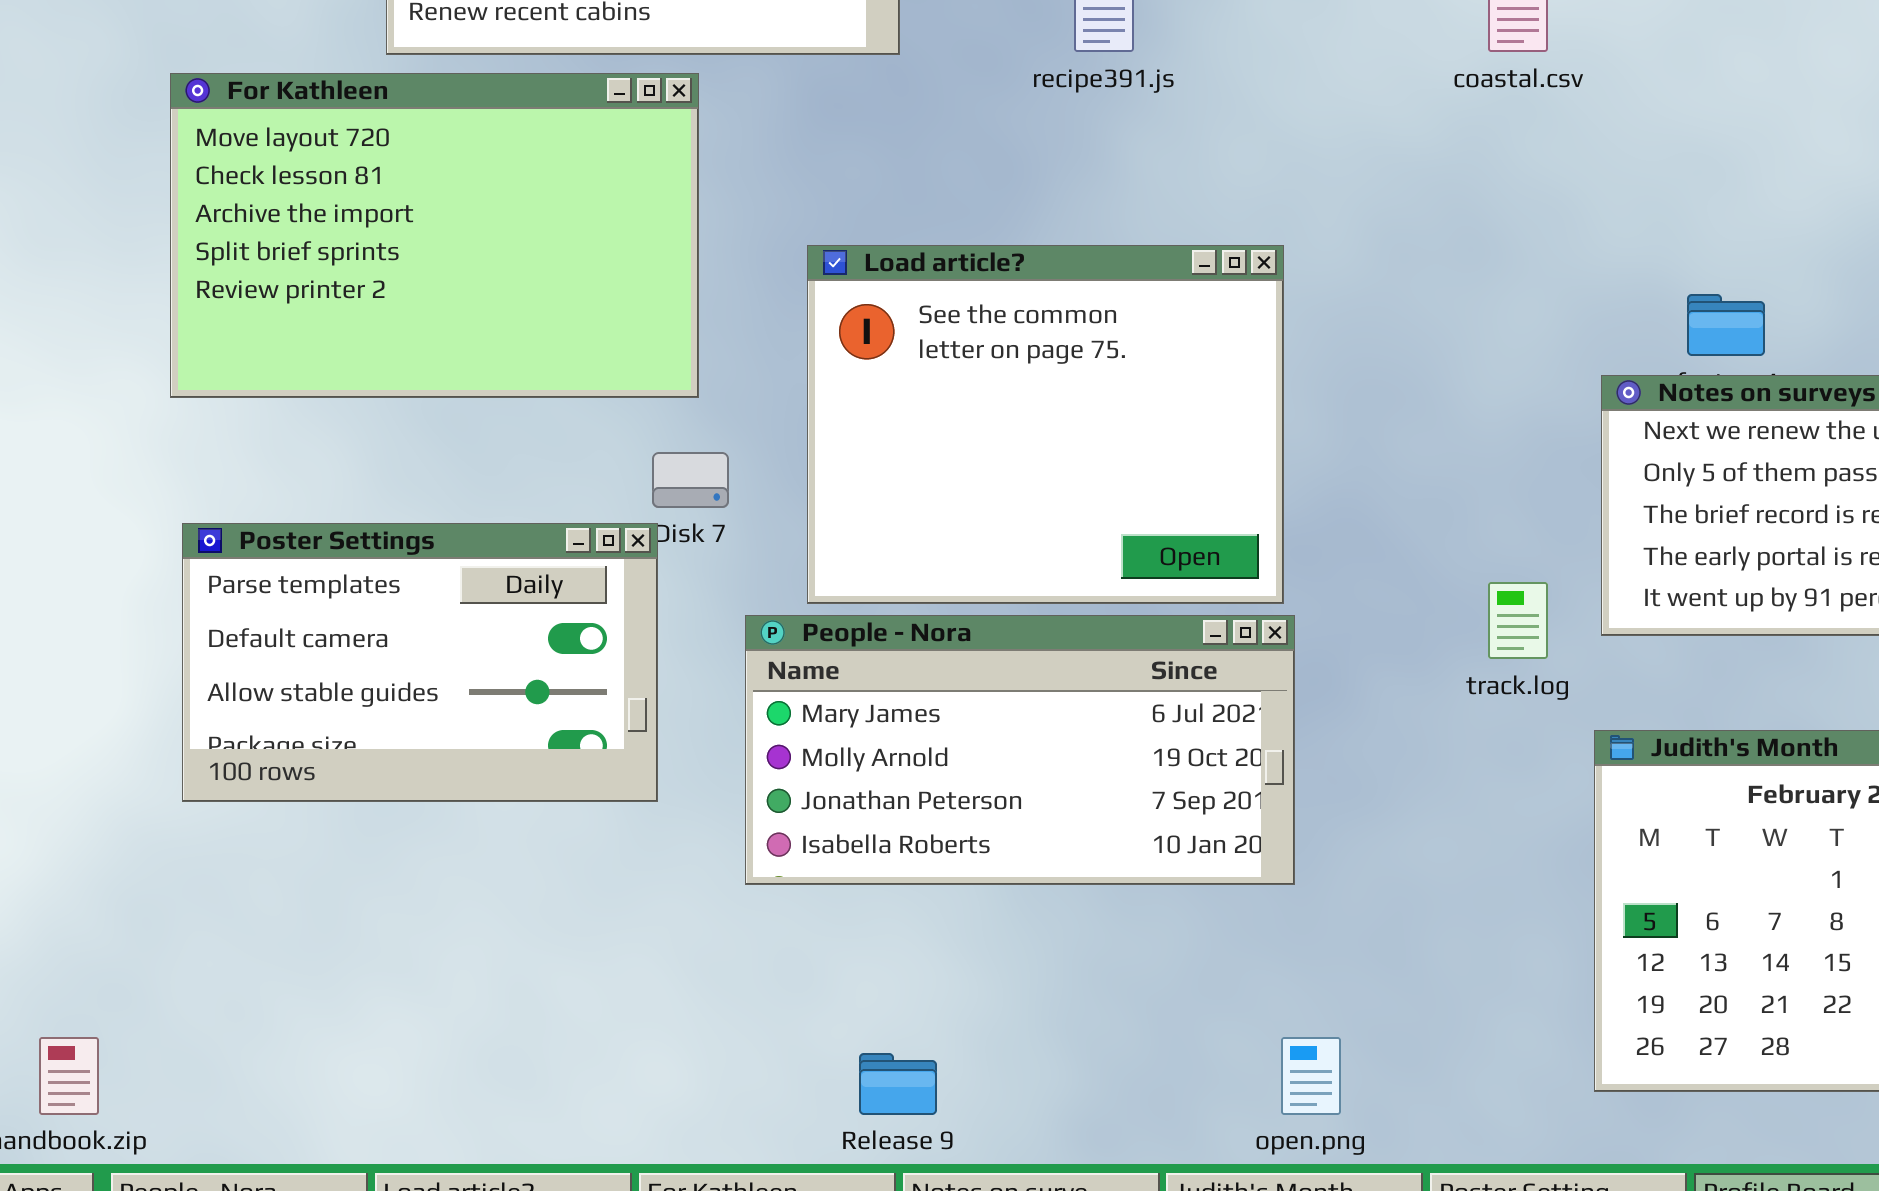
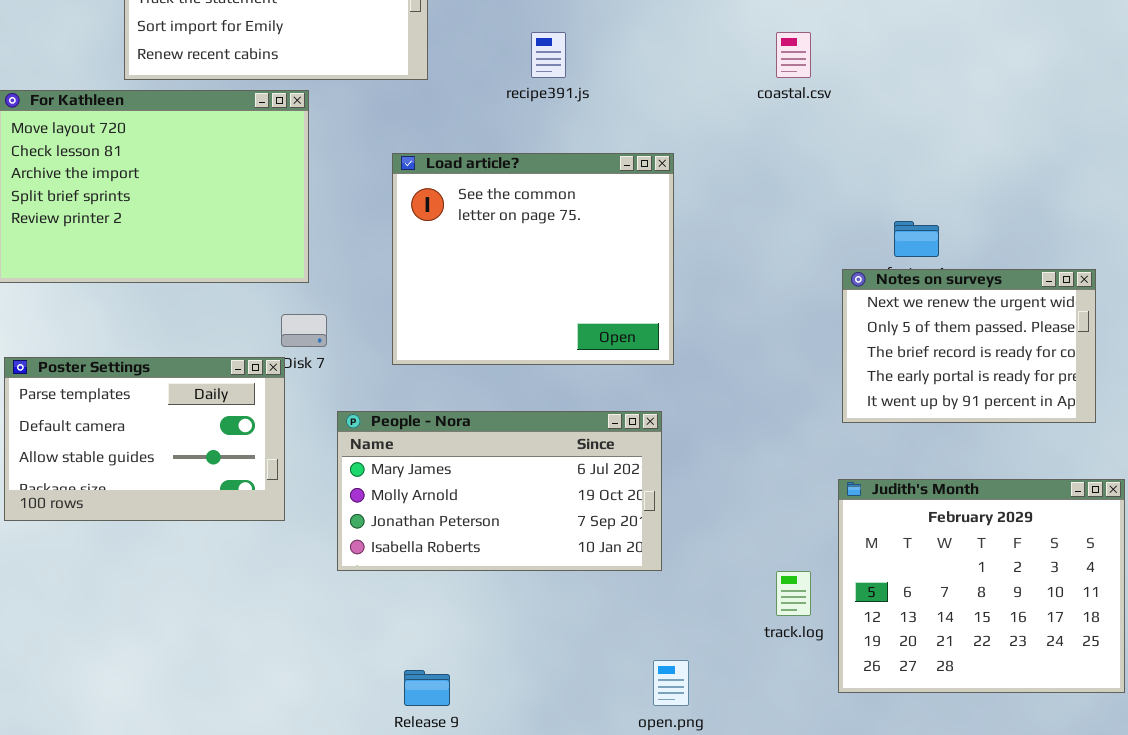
Load article?: [807,245,1284,604] -> [392,153,674,365], moved
track.log: [1488,582,1548,659] -> [776,571,811,616], moved

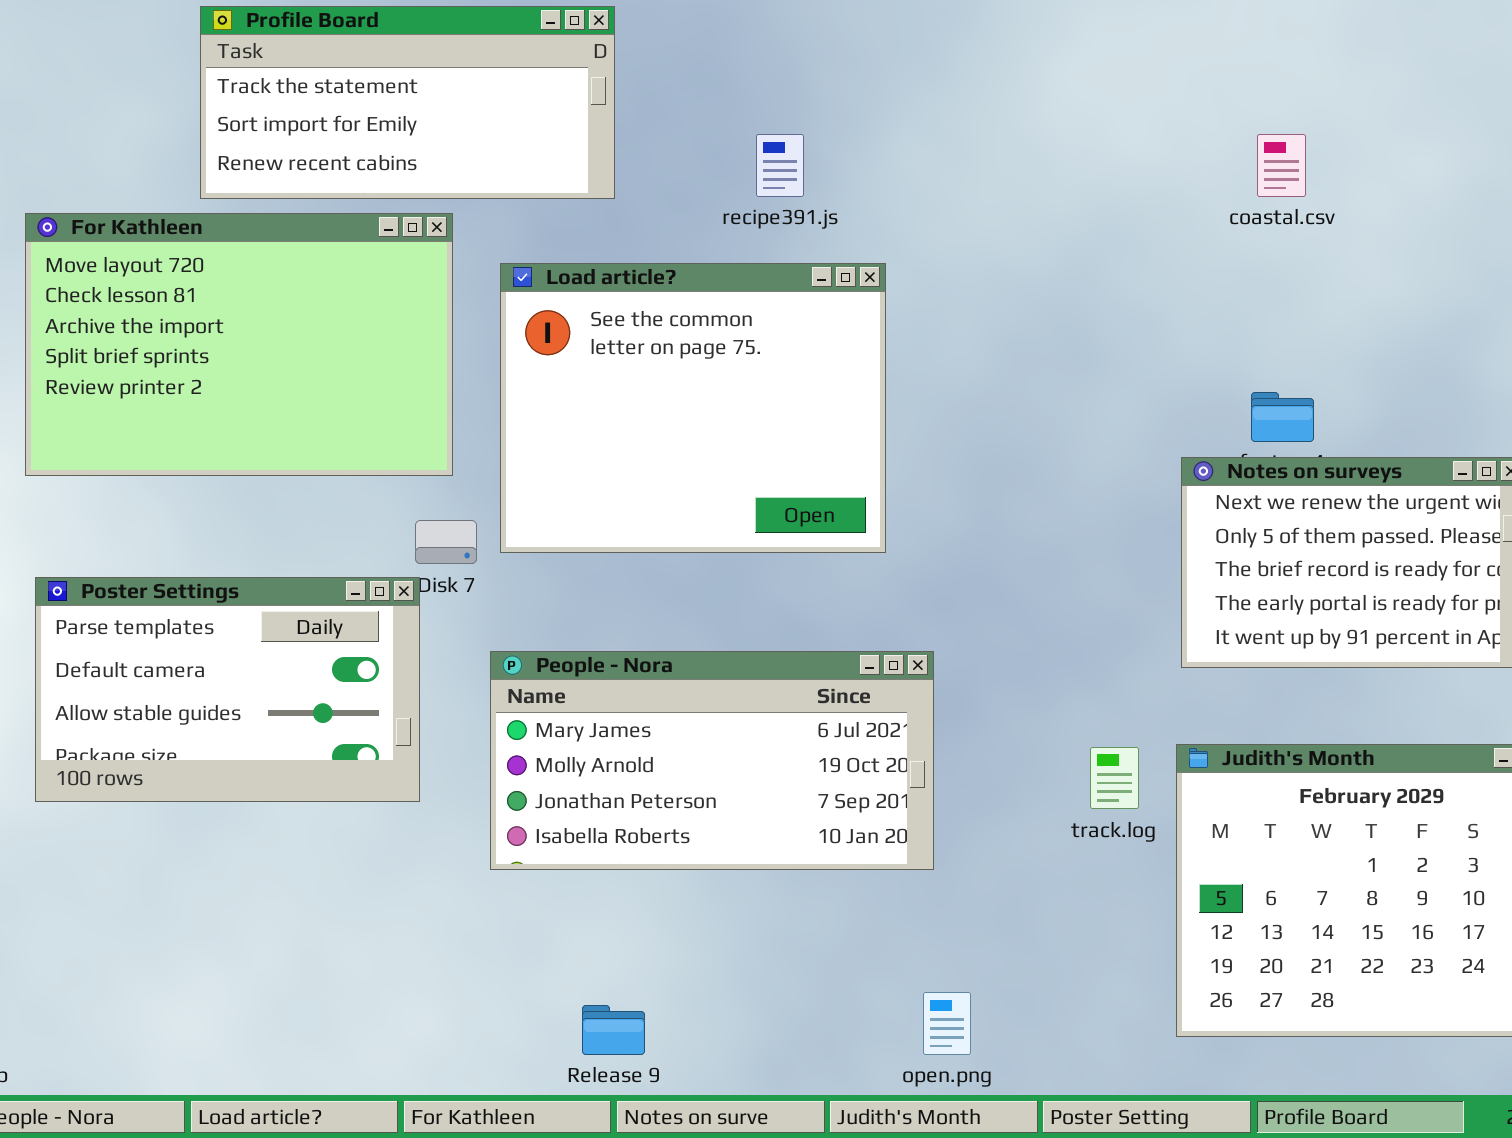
coastal.csv: [776,32,811,78] -> [1257,134,1306,197], moved
Load article?: [392,153,674,365] -> [500,263,886,553], moved
track.log: [776,571,811,616] -> [1090,747,1139,809], moved

